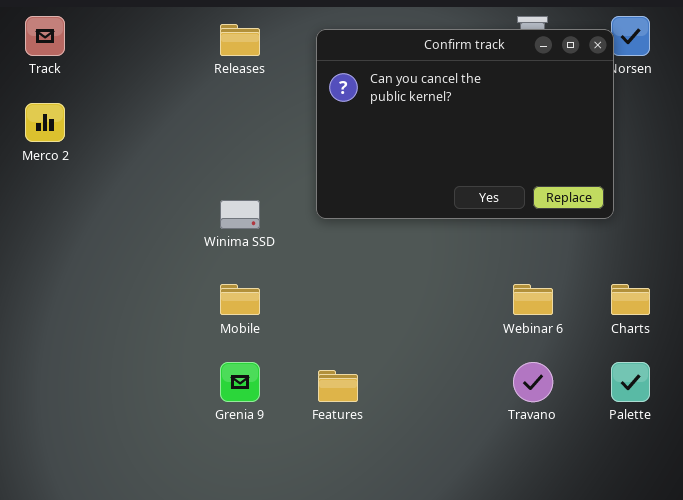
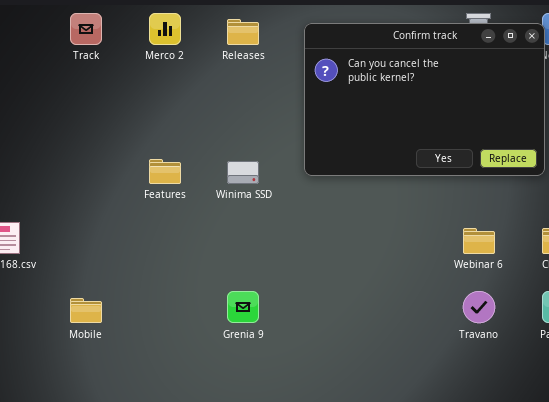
Merco 2: [25,103,65,142] -> [149,13,181,45], moved
Mobile: [220,284,260,315] -> [70,298,102,323], moved
Features: [318,370,358,402] -> [149,159,181,184], moved

